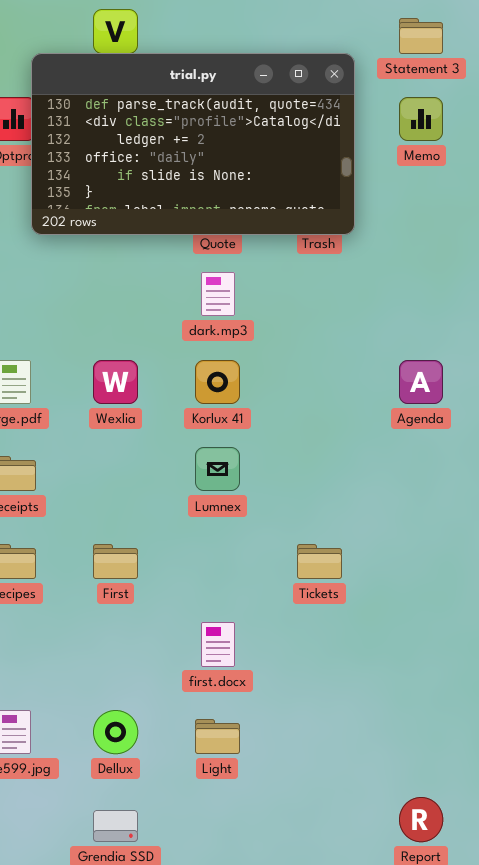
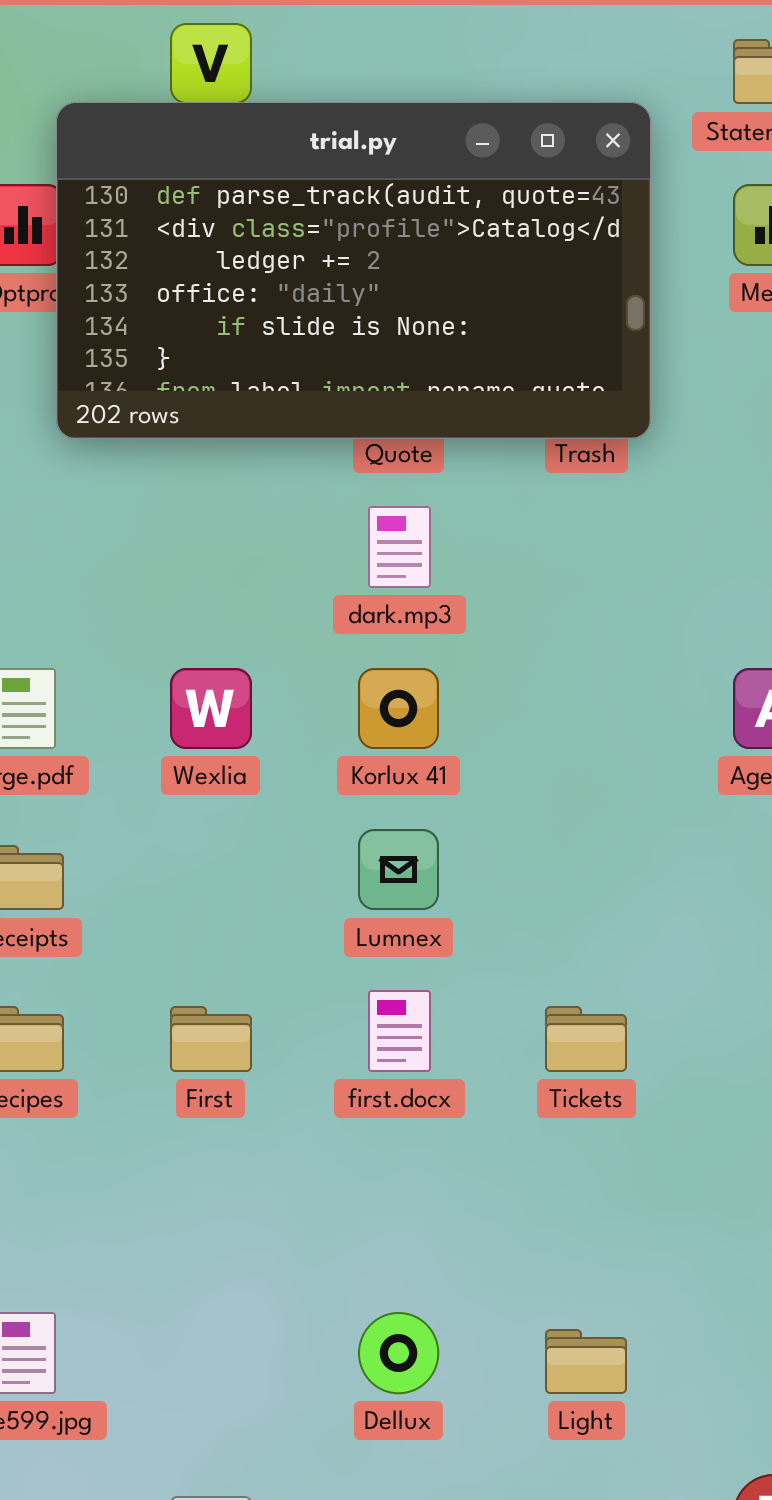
first.docx: [201,622,235,667] -> [368,990,431,1072], moved
Dellux: [93,710,138,754] -> [358,1312,439,1394], moved
Light: [195,719,240,754] -> [545,1329,627,1394], moved

